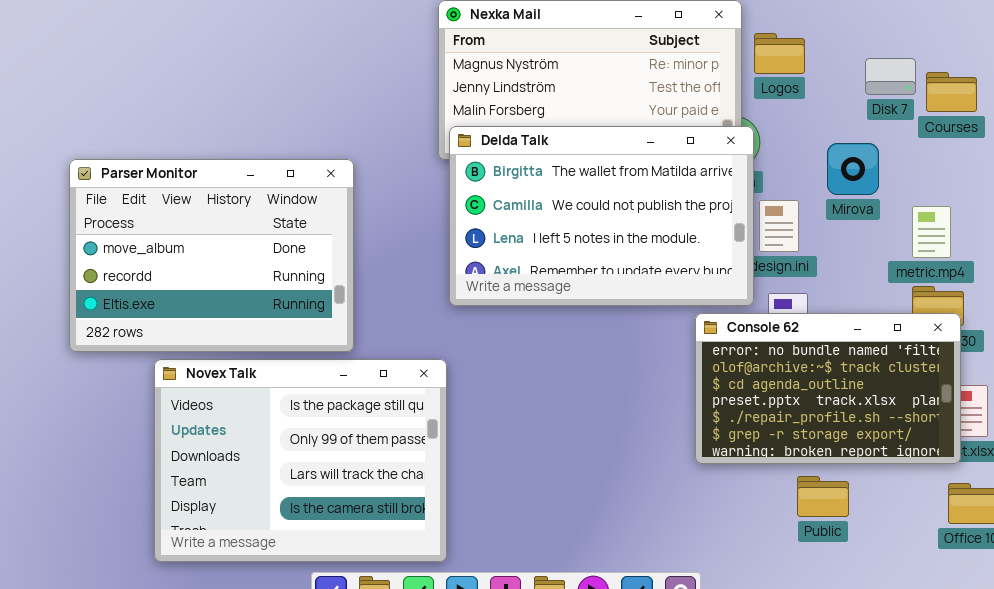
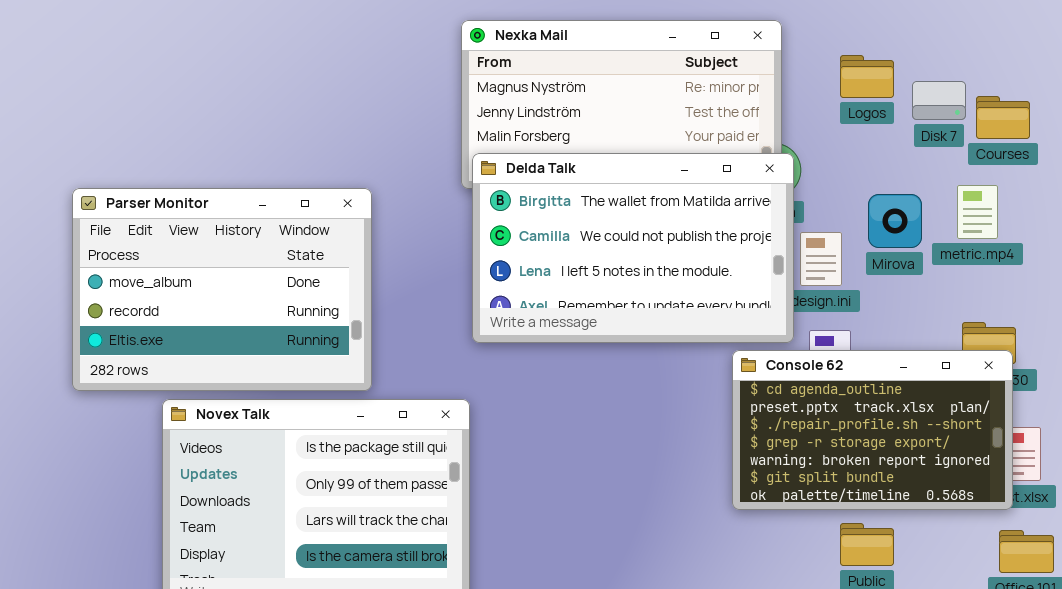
Logos: [754,33,805,74] -> [840,55,894,98], moved
Mirova: [827,143,879,195] -> [868,194,922,248], moved
metric.mp4: [912,206,951,258] -> [957,185,998,239], moved
Console 62: [695,313,961,464] -> [732,350,1013,510], scrolled down 2 rows

